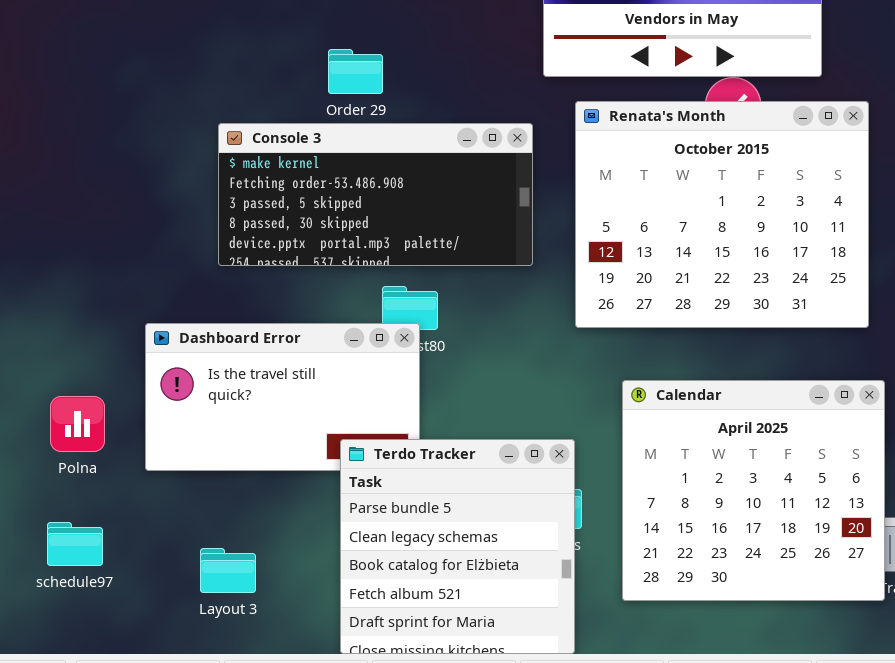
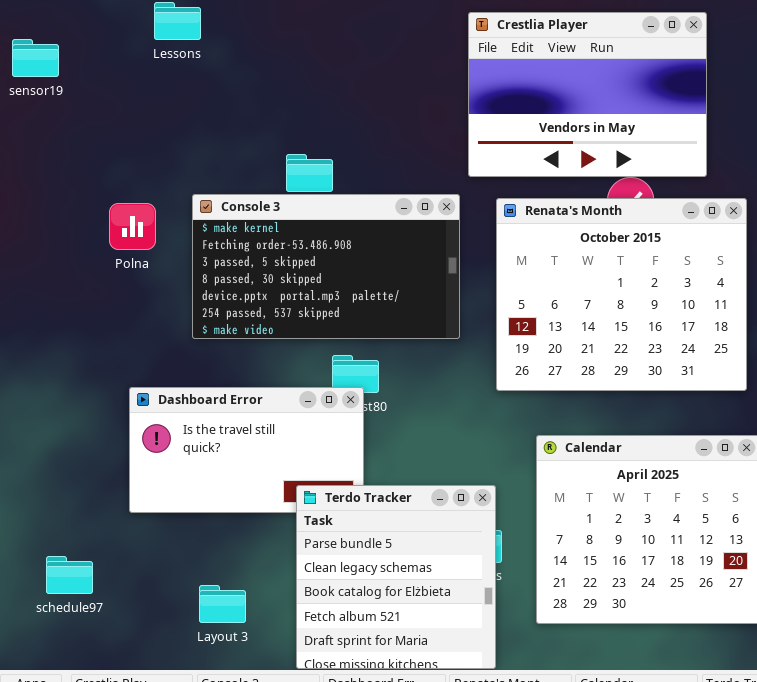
Console 3: [218,123,533,266] -> [192,194,460,339], resized
Polna: [50,396,105,452] -> [109,203,156,250], moved
Layout 3: [200,548,256,593] -> [199,585,246,623], moved

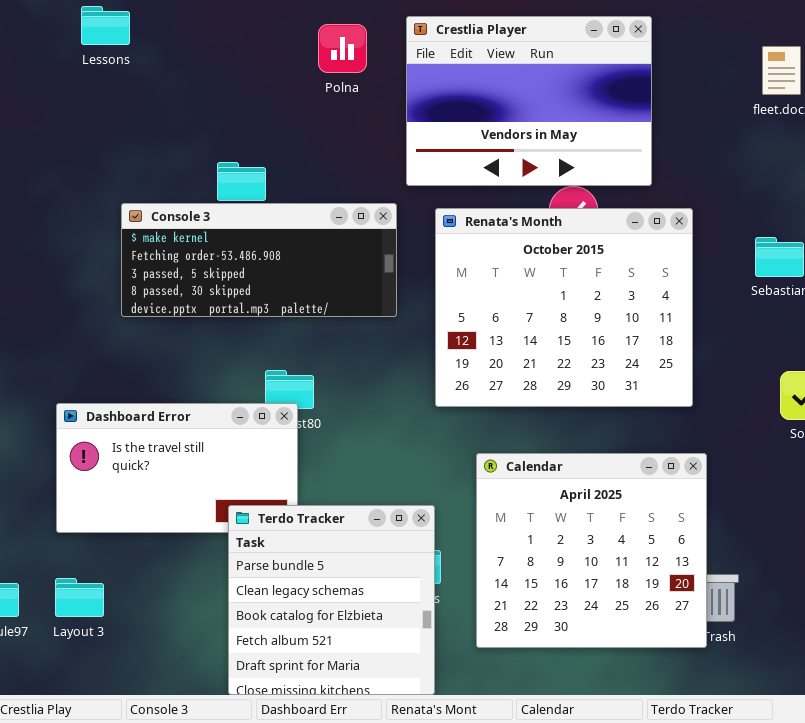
Console 3: [192,194,460,339] -> [121,203,397,317], resized
Polna: [109,203,156,250] -> [318,24,367,73], moved
Layout 3: [199,585,246,623] -> [55,578,104,617], moved

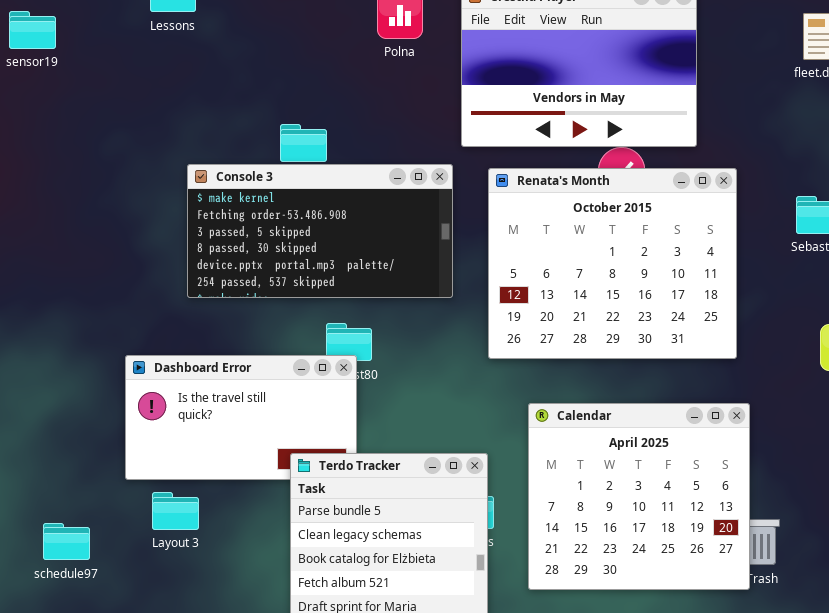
Console 3: [121,203,397,317] -> [187,164,453,298], resized
Layout 3: [55,578,104,617] -> [152,492,199,530], moved

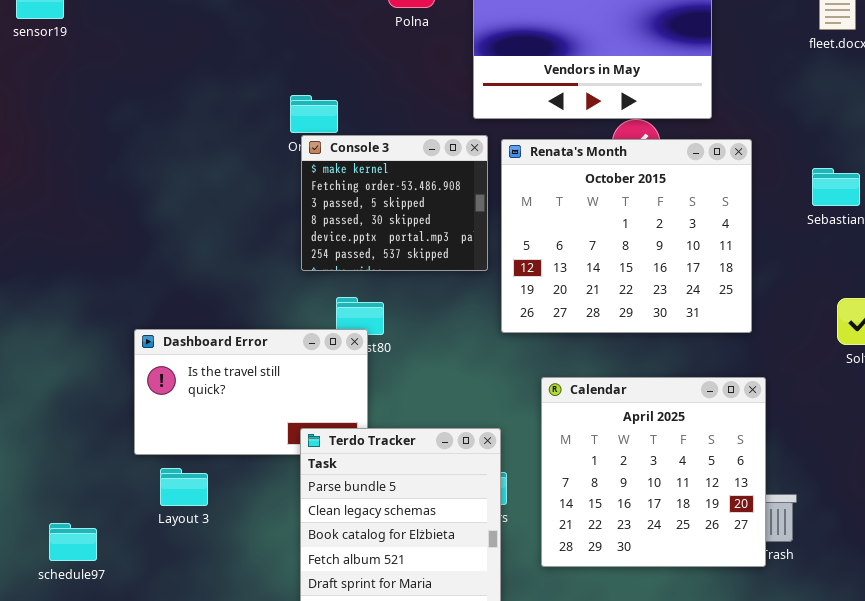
Console 3: [187,164,453,298] -> [301,135,488,271], moved, resized
schedule97: [43,523,90,560] -> [49,523,97,561], moved

